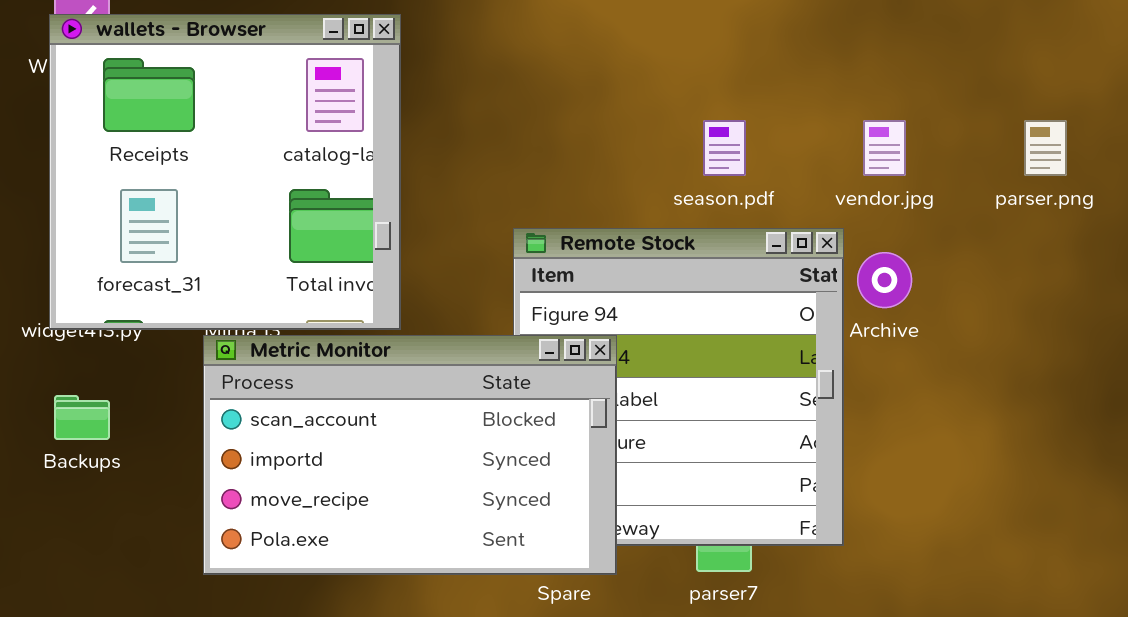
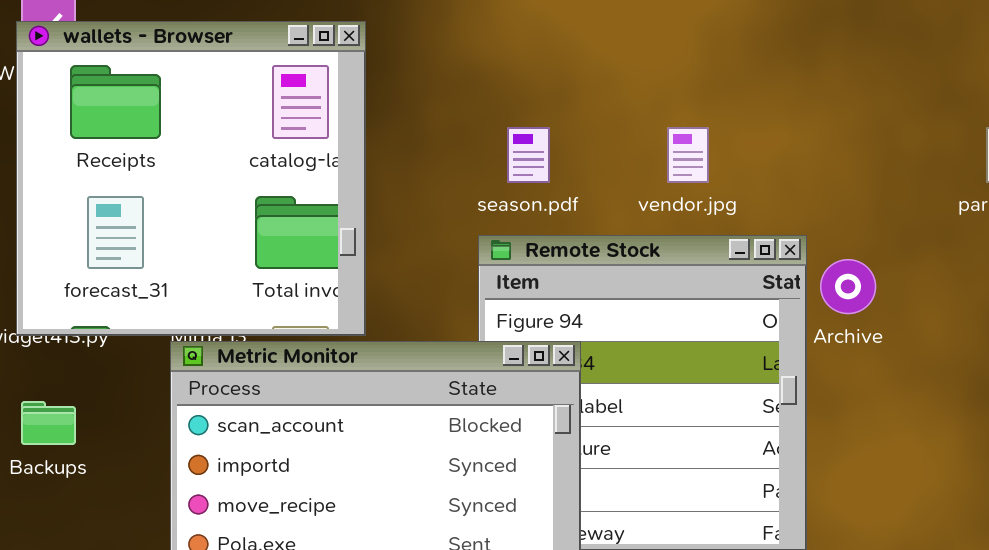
season.pdf: [703,120,746,176] -> [507,127,550,183], moved
vendor.jpg: [863,120,906,176] -> [667,127,709,183], moved

